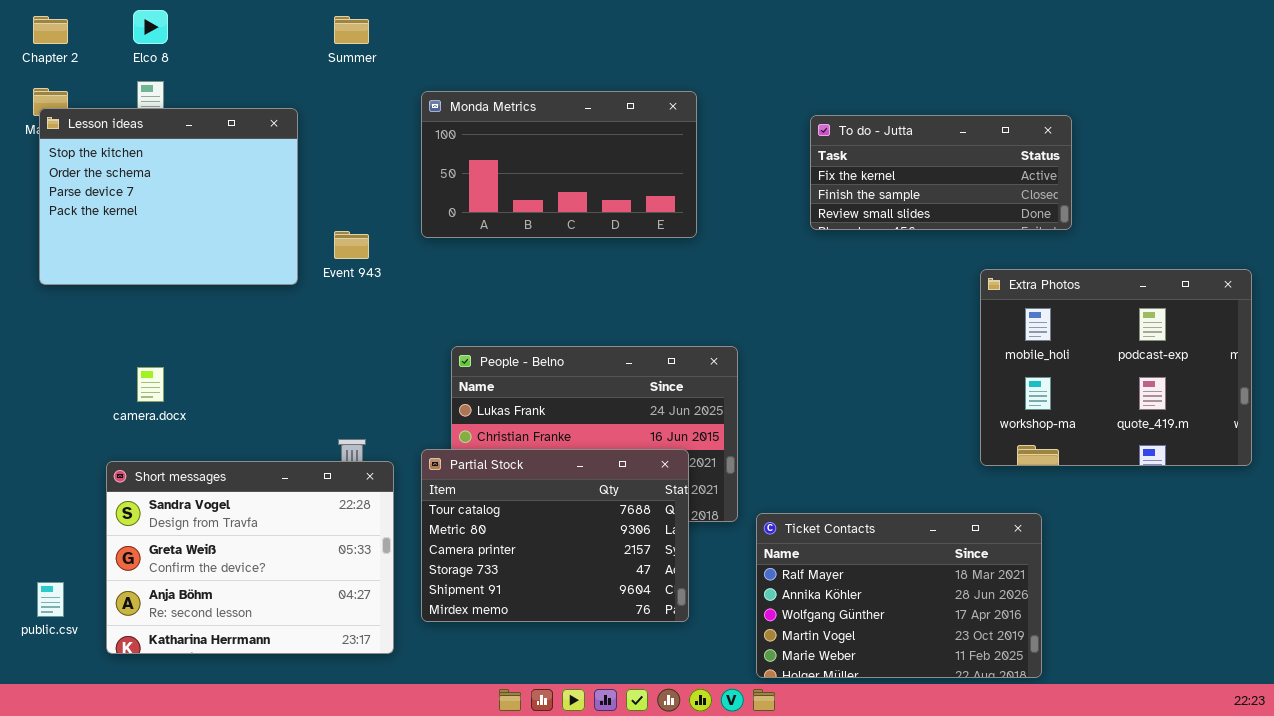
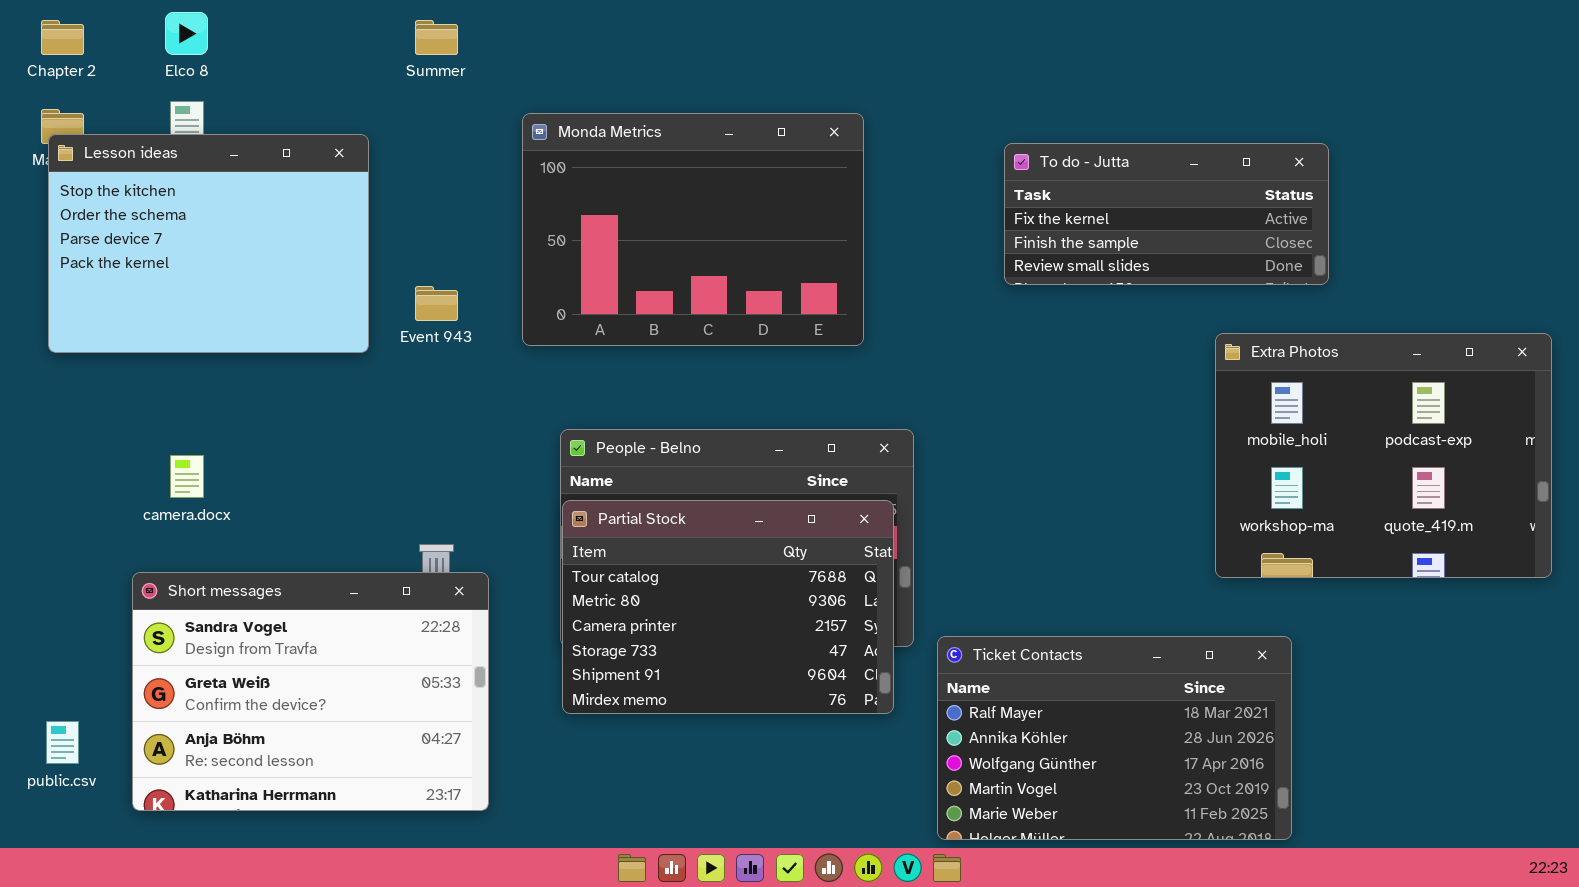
Monda Metrics: [421,91,697,238] -> [522,113,864,346], resized
Partial Stock: [421,449,689,622] -> [562,500,894,714], moved

